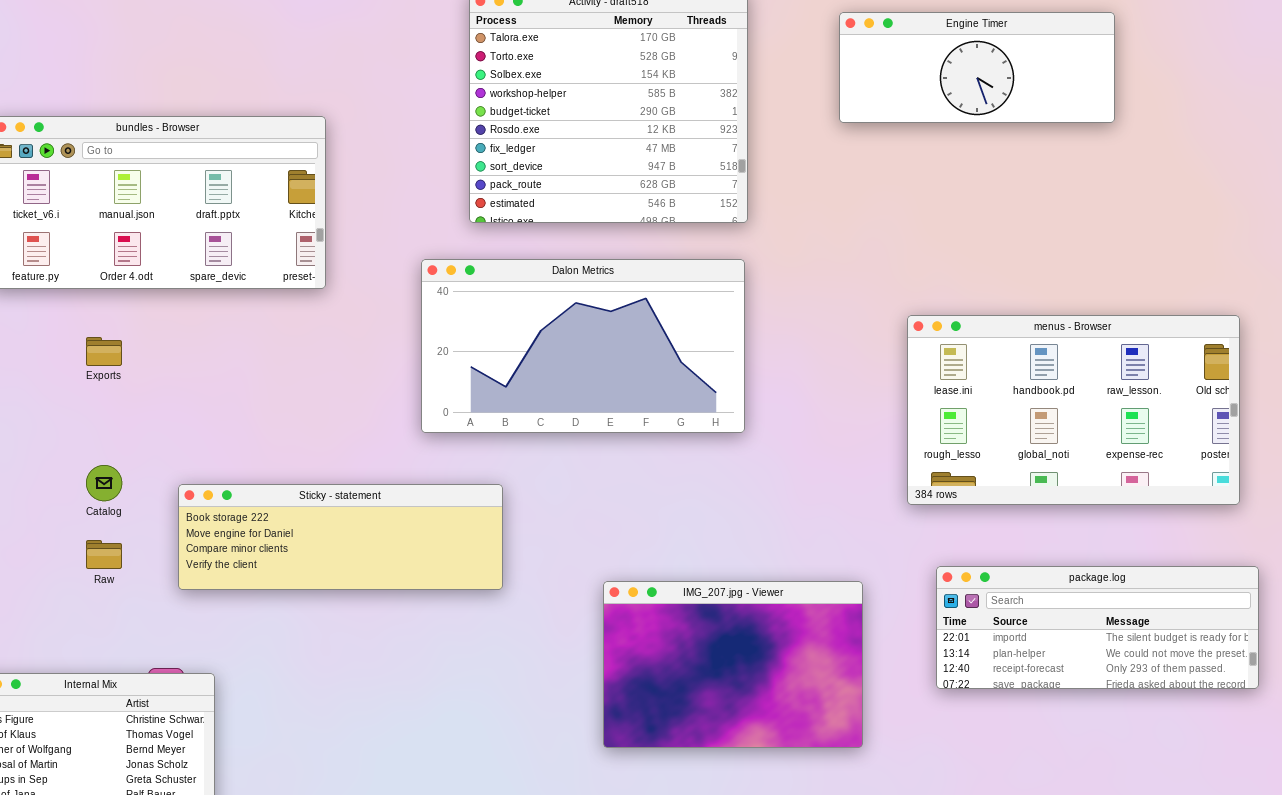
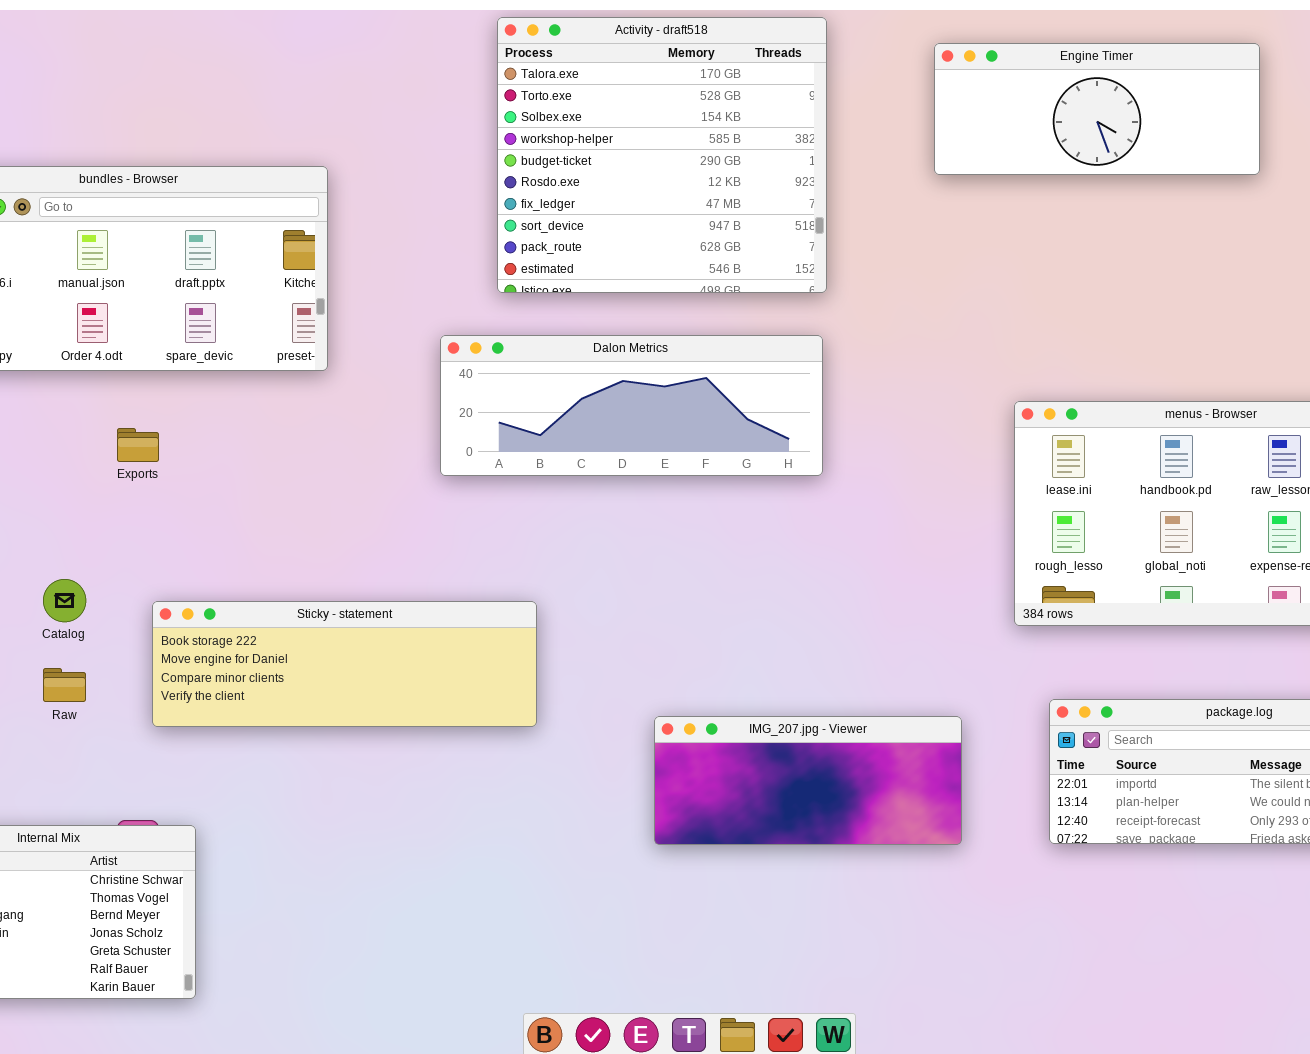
Dalon Metrics: [421,259,745,433] -> [440,335,823,476], resized
Exports: [86,337,122,366] -> [117,428,159,462], moved
IMG_207.jpg - Viewer: [603,581,863,748] -> [654,716,962,845], resized

